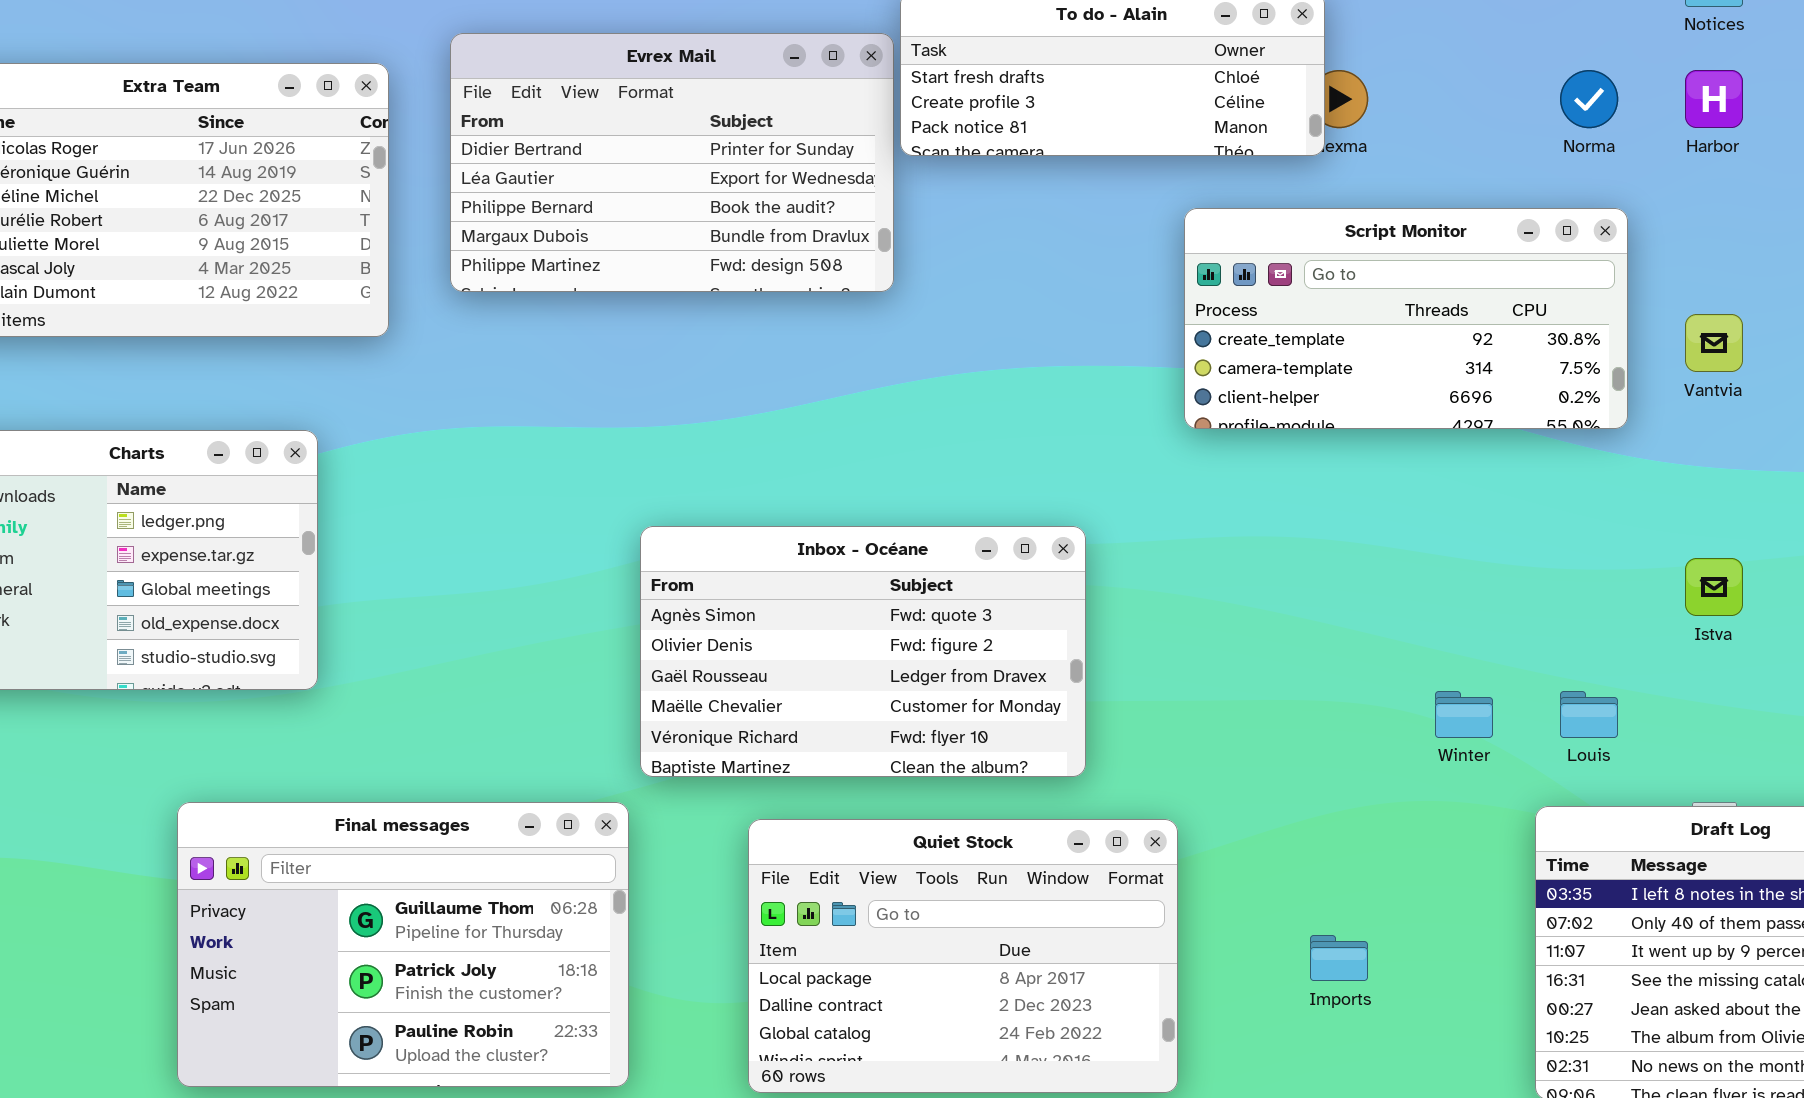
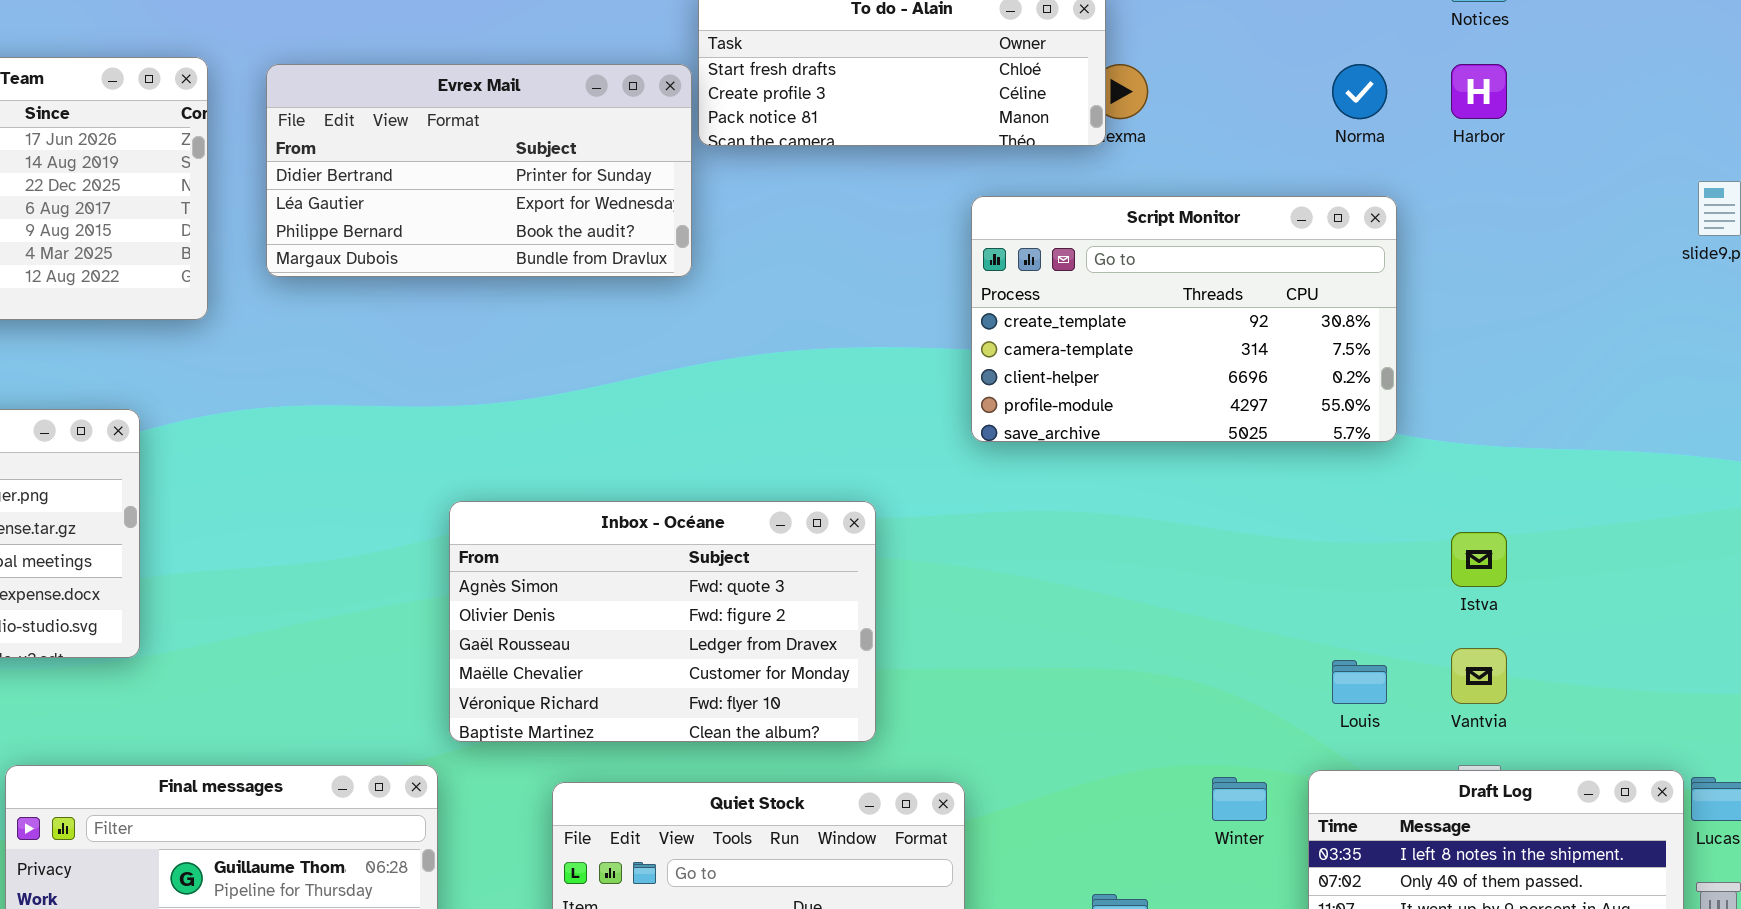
Evrex Mail: [450,33,894,292] -> [266,64,692,277], resized
Script Monitor: [1184,208,1628,429] -> [971,196,1397,442], resized
Vantvia: [1685,314,1743,372] -> [1451,648,1507,704], moved
Winter: [1435,691,1493,738] -> [1212,777,1267,821], moved

